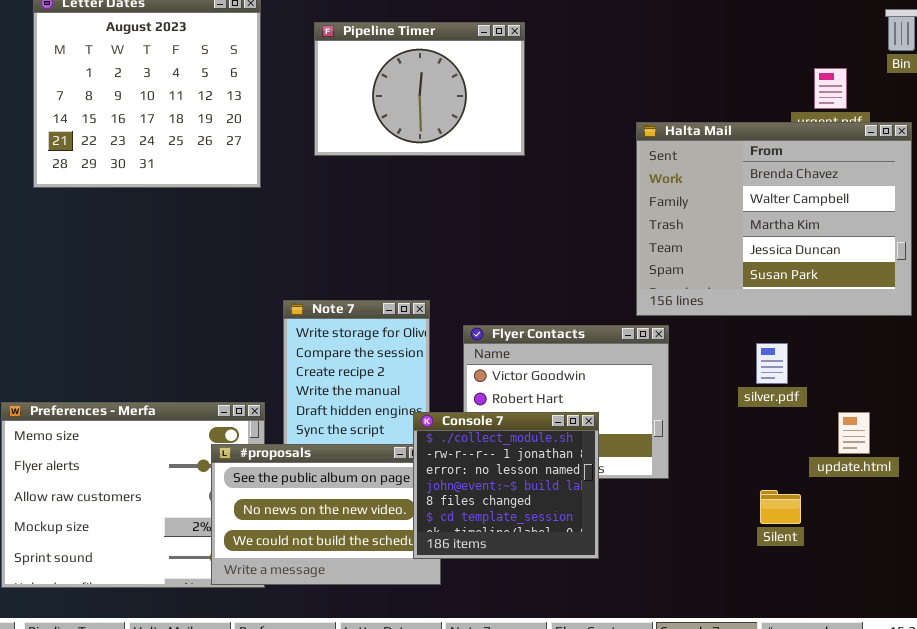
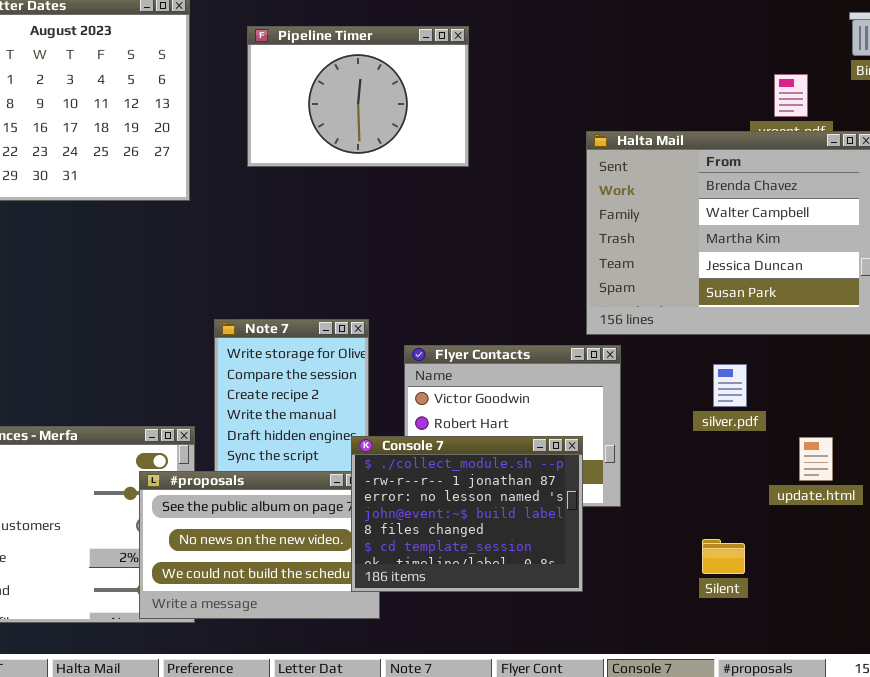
Console 7: [413,412,599,559] -> [351,436,583,592], resized
Silent: [760,490,801,524] -> [702,539,745,574], moved

